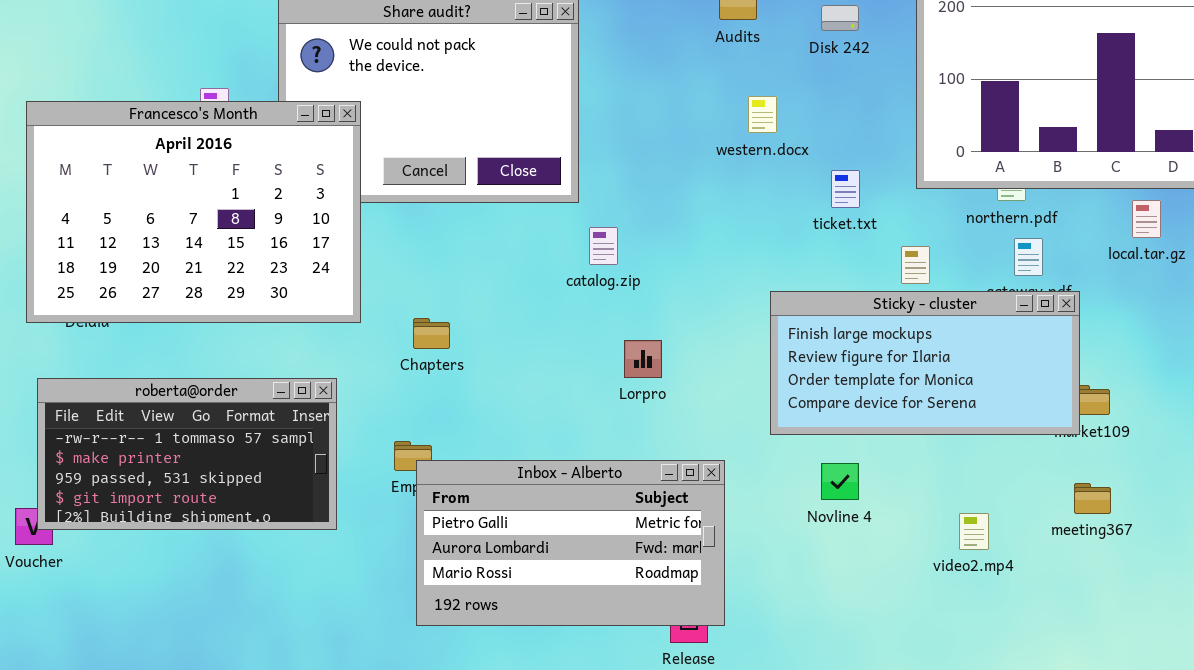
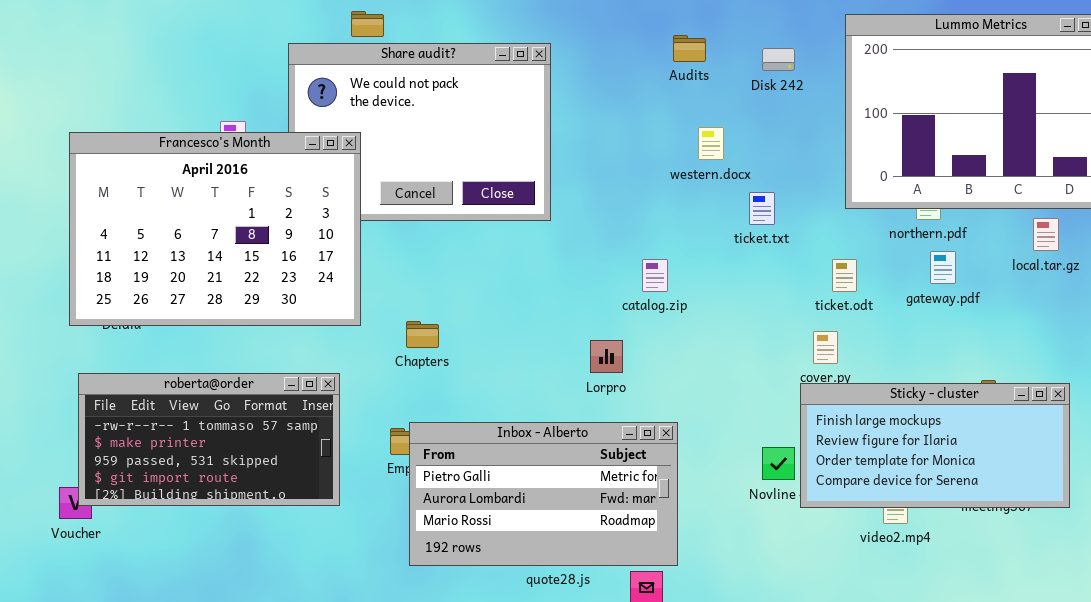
ticket.txt: [831,170,860,208] -> [749,192,775,225], moved
catalog.zip: [589,227,618,265] -> [642,259,668,292], moved
Sticky - cluster: [770,291,1080,435] -> [800,383,1070,508], moved
Inbox - Alberto: [416,460,725,626] -> [409,422,678,566], moved

